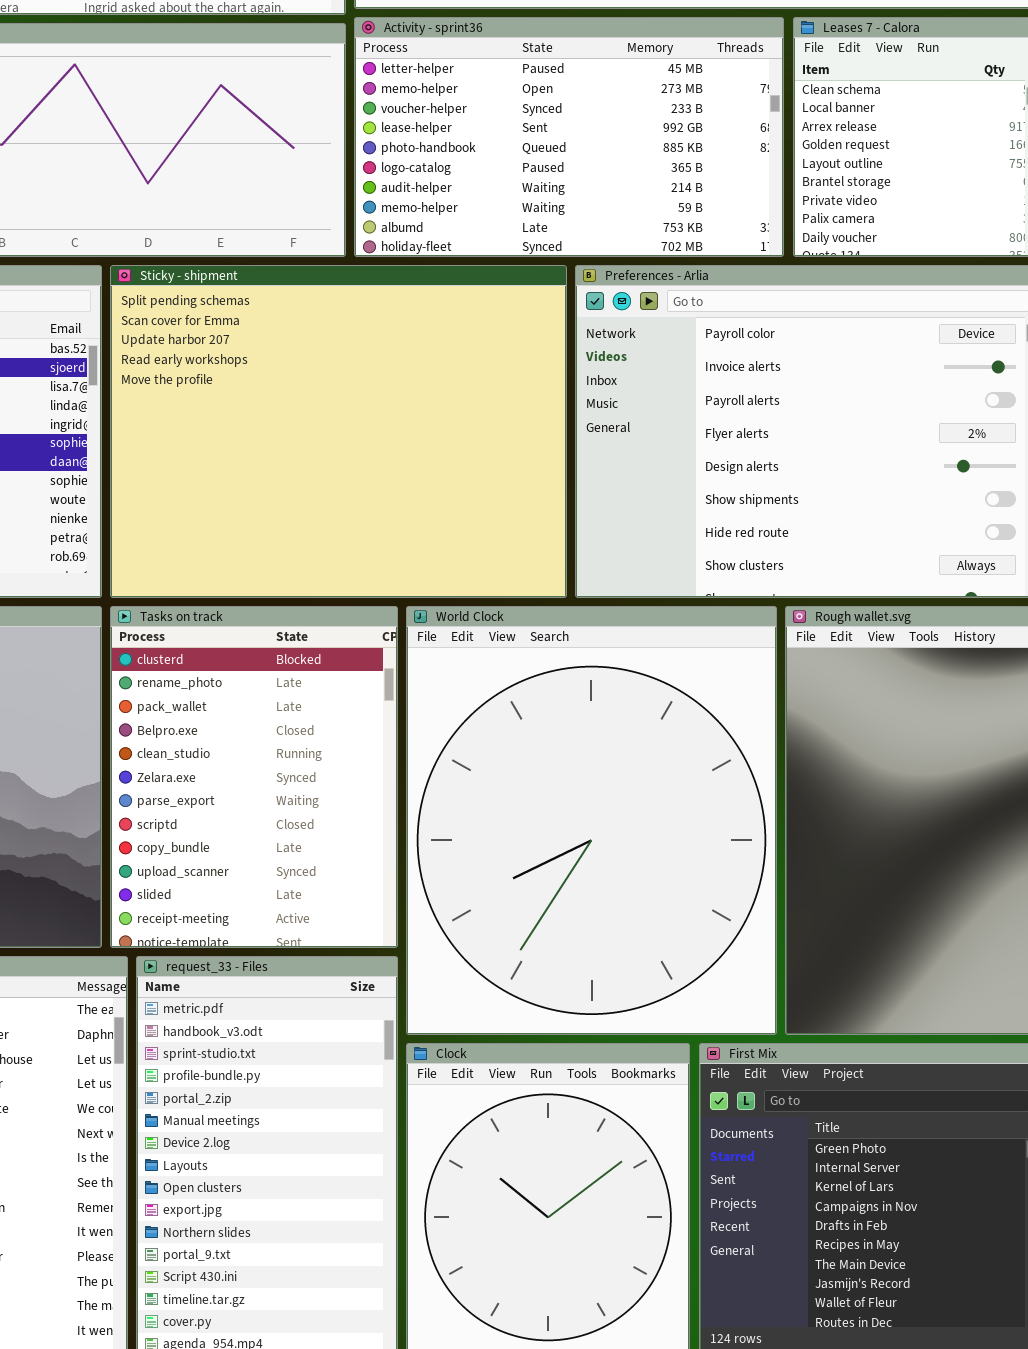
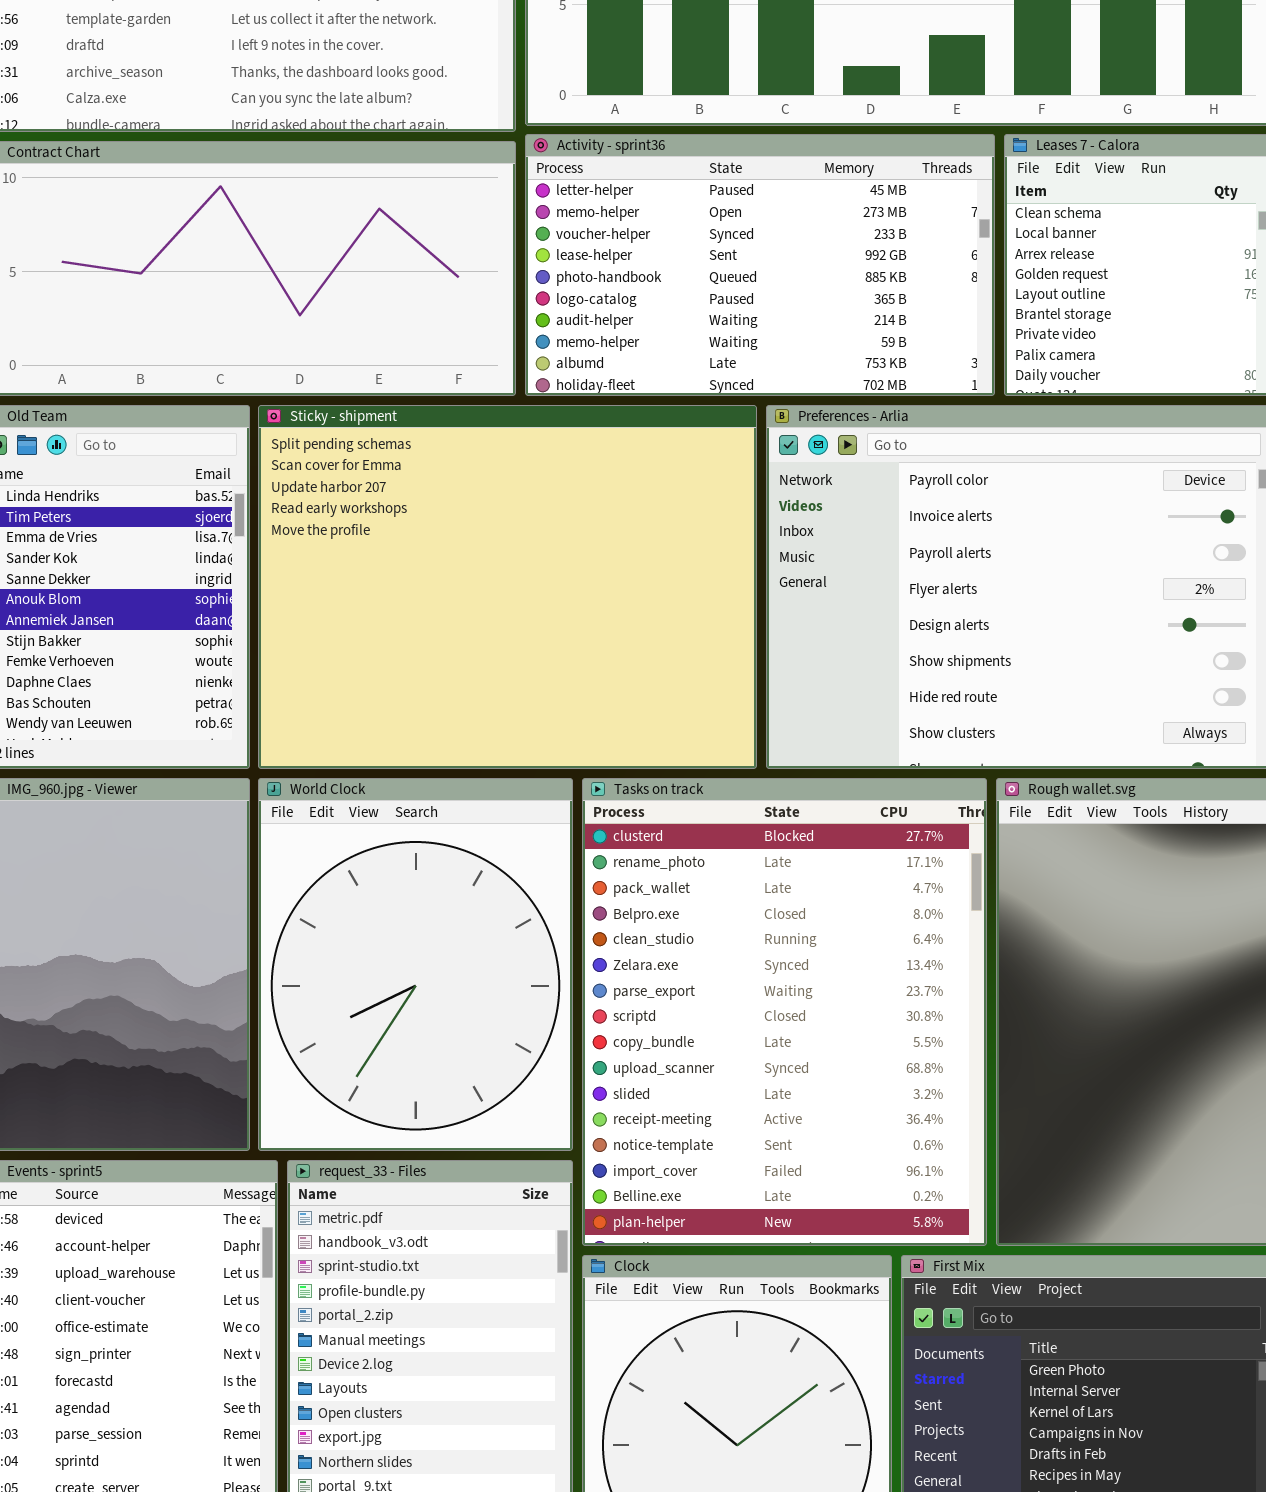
Tasks on track: [110,606,398,948] -> [582,778,987,1246], moved, resized
World Clock: [406,606,777,1035] -> [258,778,573,1151], moved, resized

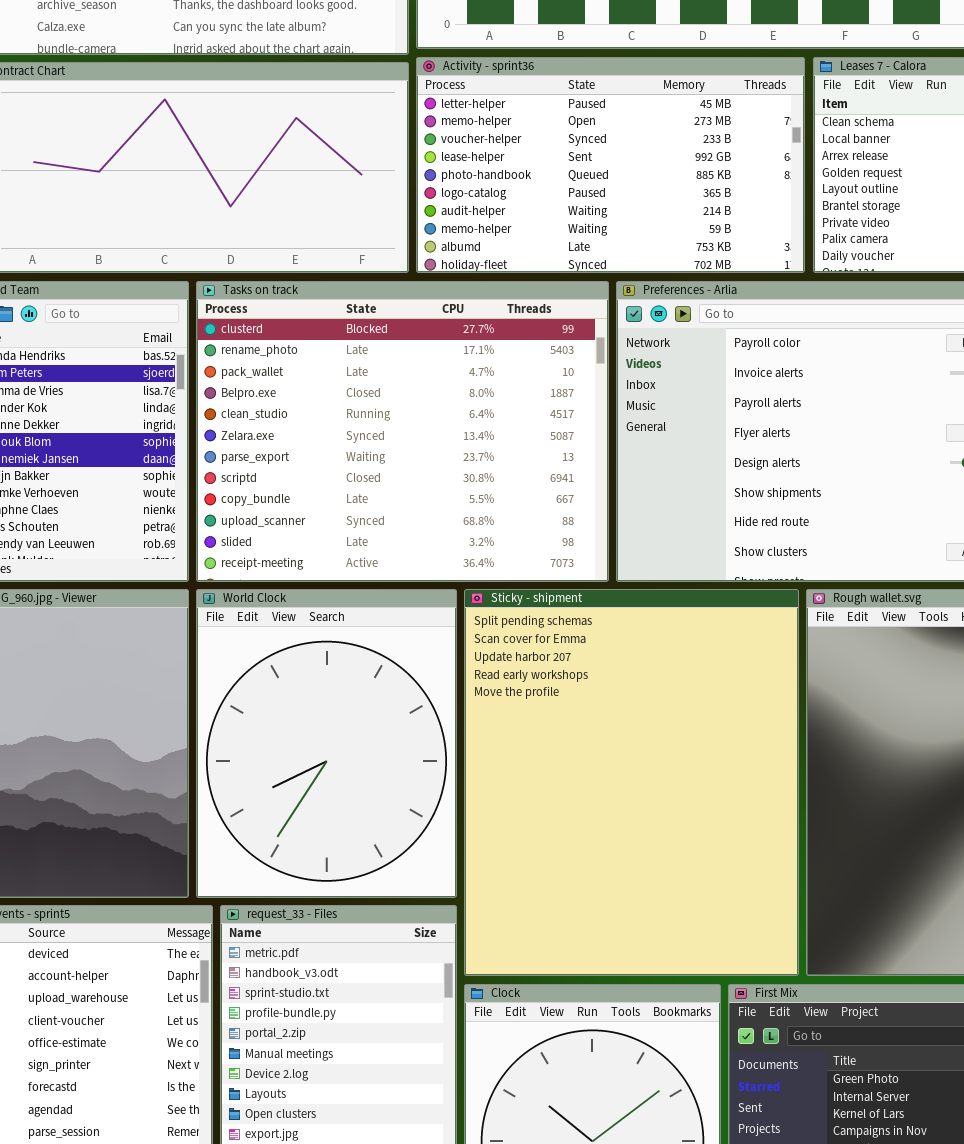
Sticky - shipment: [258,405,757,769] -> [464,589,799,976], moved, resized
Tasks on track: [582,778,987,1246] -> [196,281,609,582], moved, resized

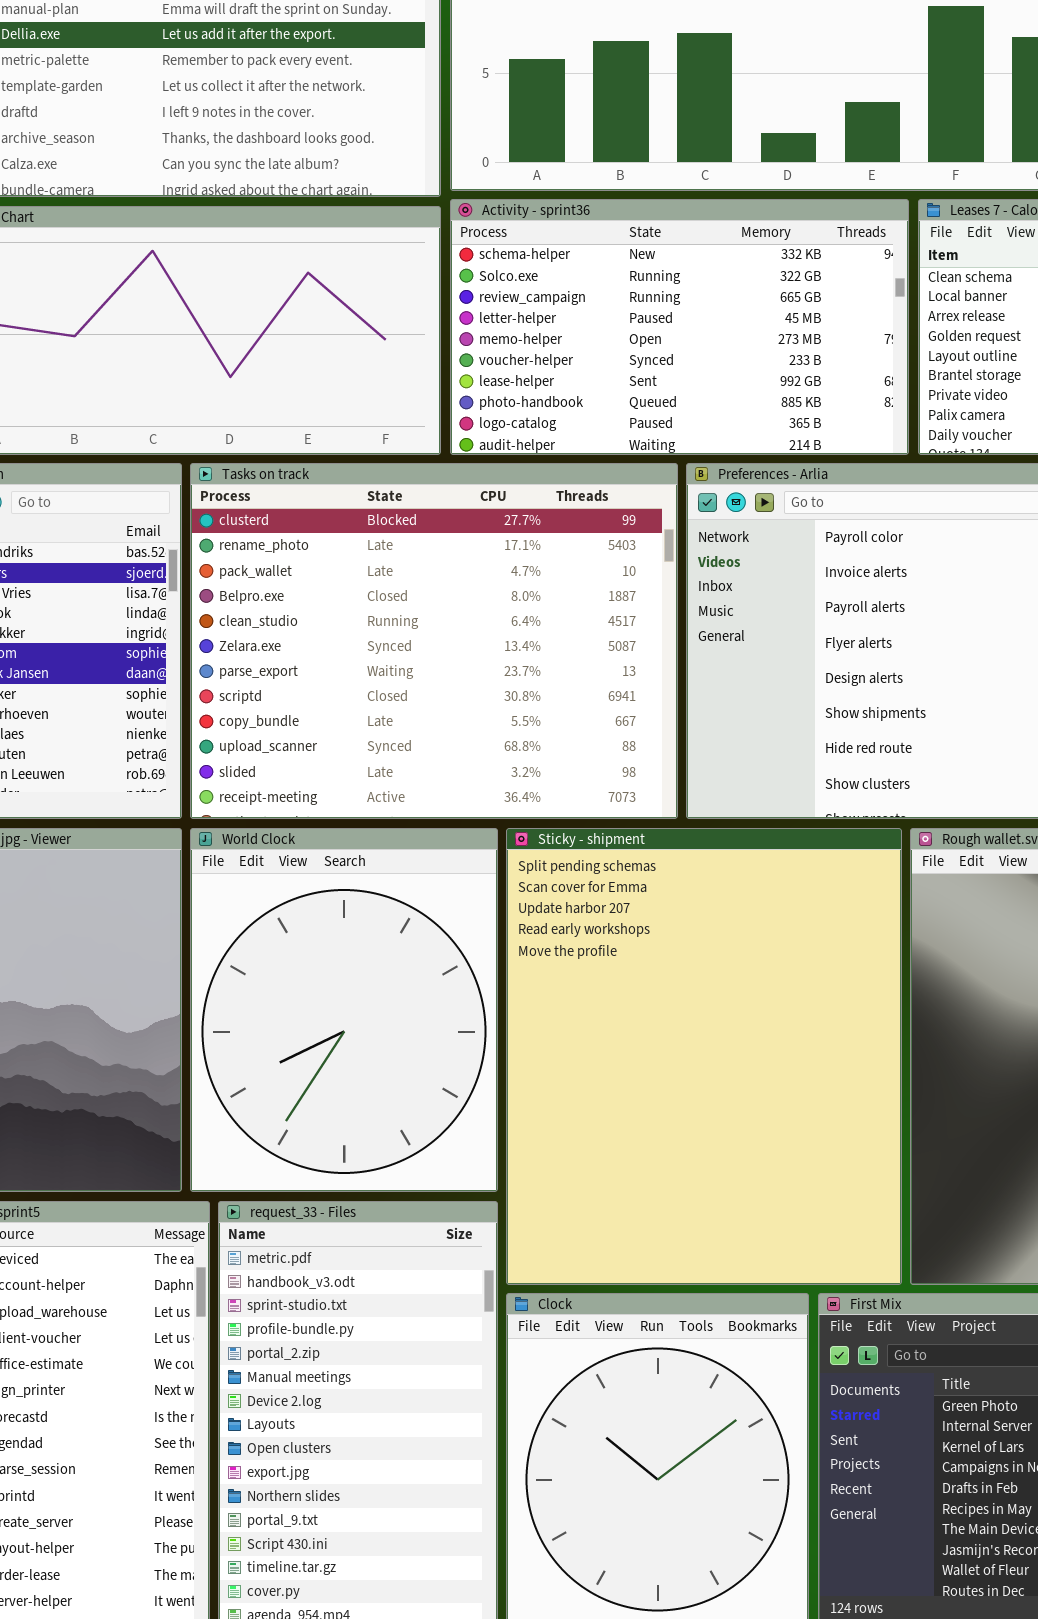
Activity - sprint36: [416,57,805,273] -> [450,199,909,455], scrolled up 3 rows

